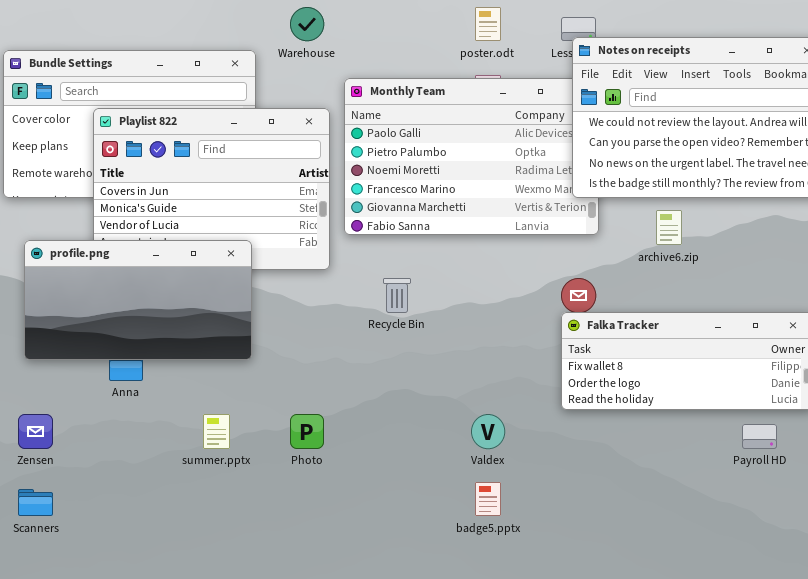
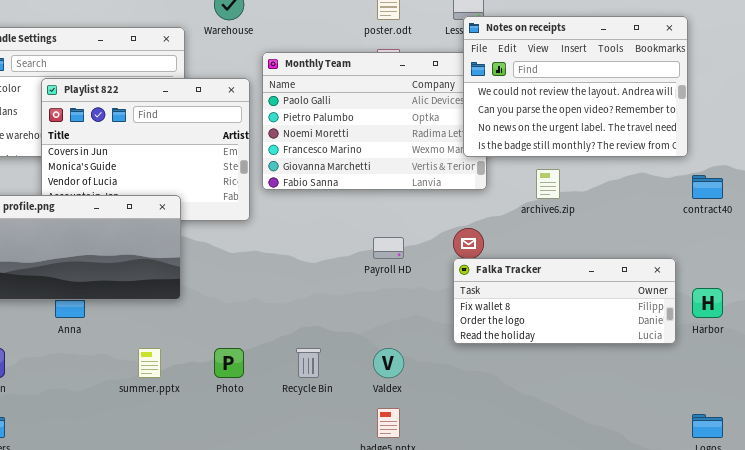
Recycle Bin: [383,278,411,313] -> [296,348,321,378], moved
Payroll HD: [742,424,777,449] -> [373,237,404,259], moved

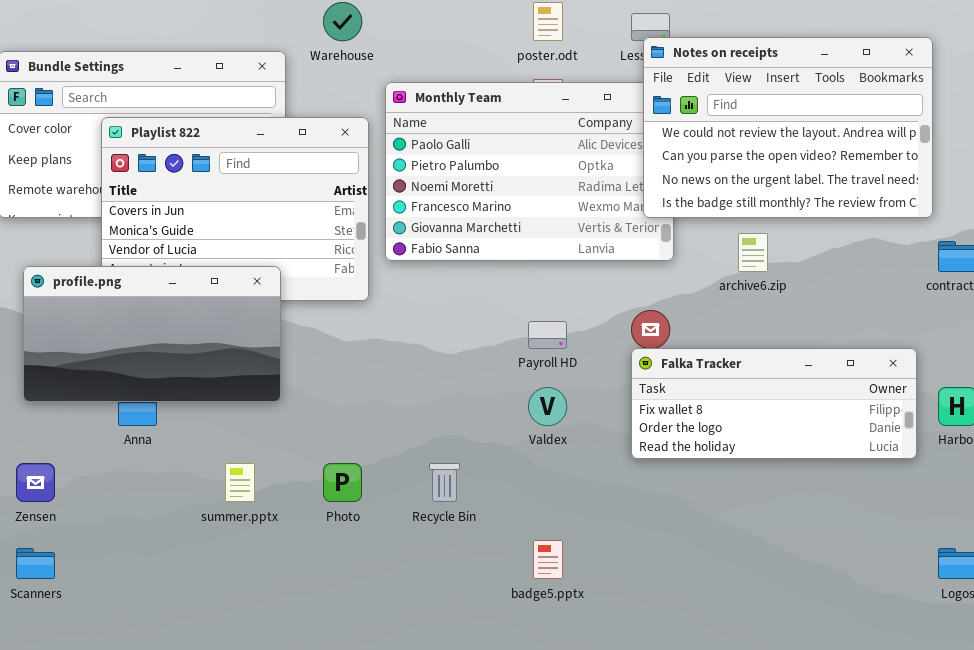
Valdex: [373,348,404,378] -> [528,387,567,426], moved

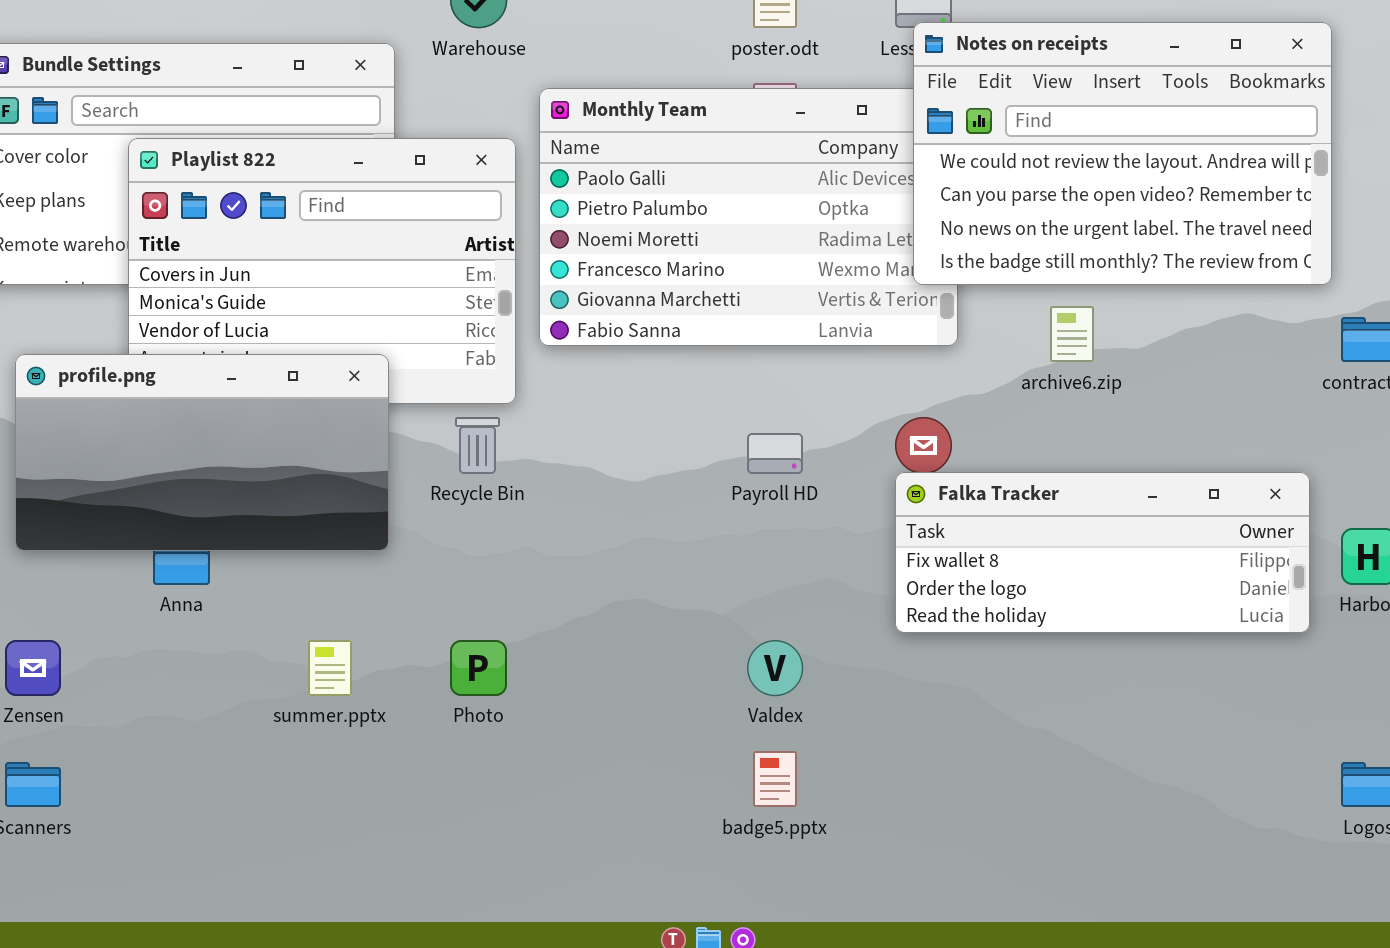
Valdex: [528,387,567,426] -> [747,640,803,696], moved
Recycle Bin: [429,463,460,502] -> [455,417,500,474], moved

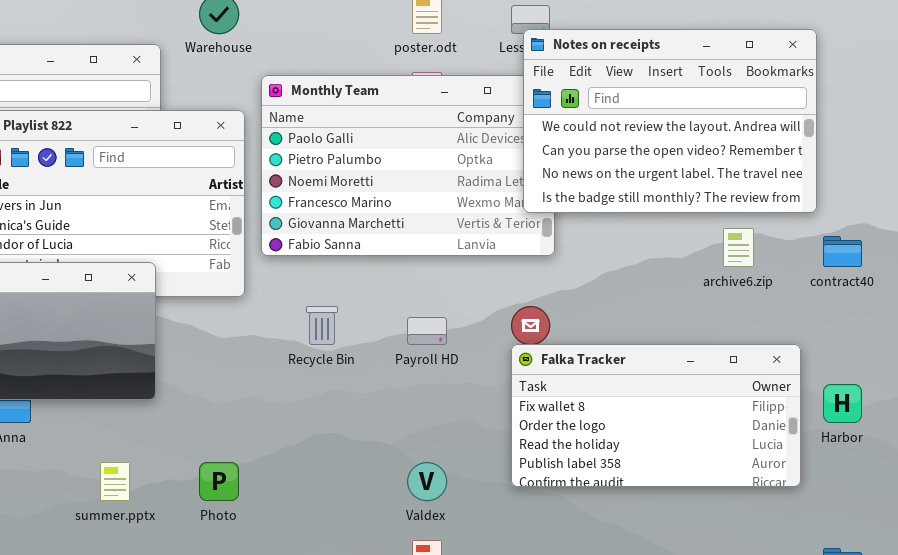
archive6.zip: [1050,306,1094,362] -> [723,228,754,267], moved
Recycle Bin: [455,417,500,474] -> [306,306,338,345], moved
Falka Tracker: [895,472,1310,633] -> [511,344,801,487], resized

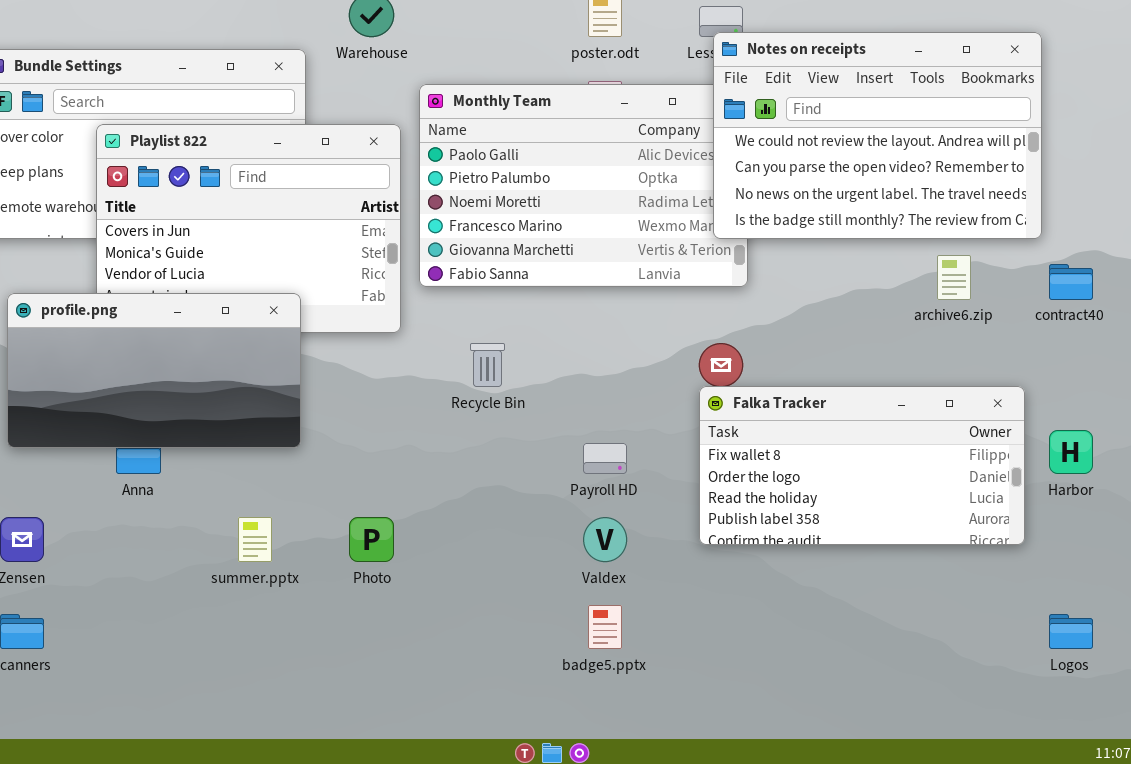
Payroll HD: [407,317,447,345] -> [583,443,627,474], moved

